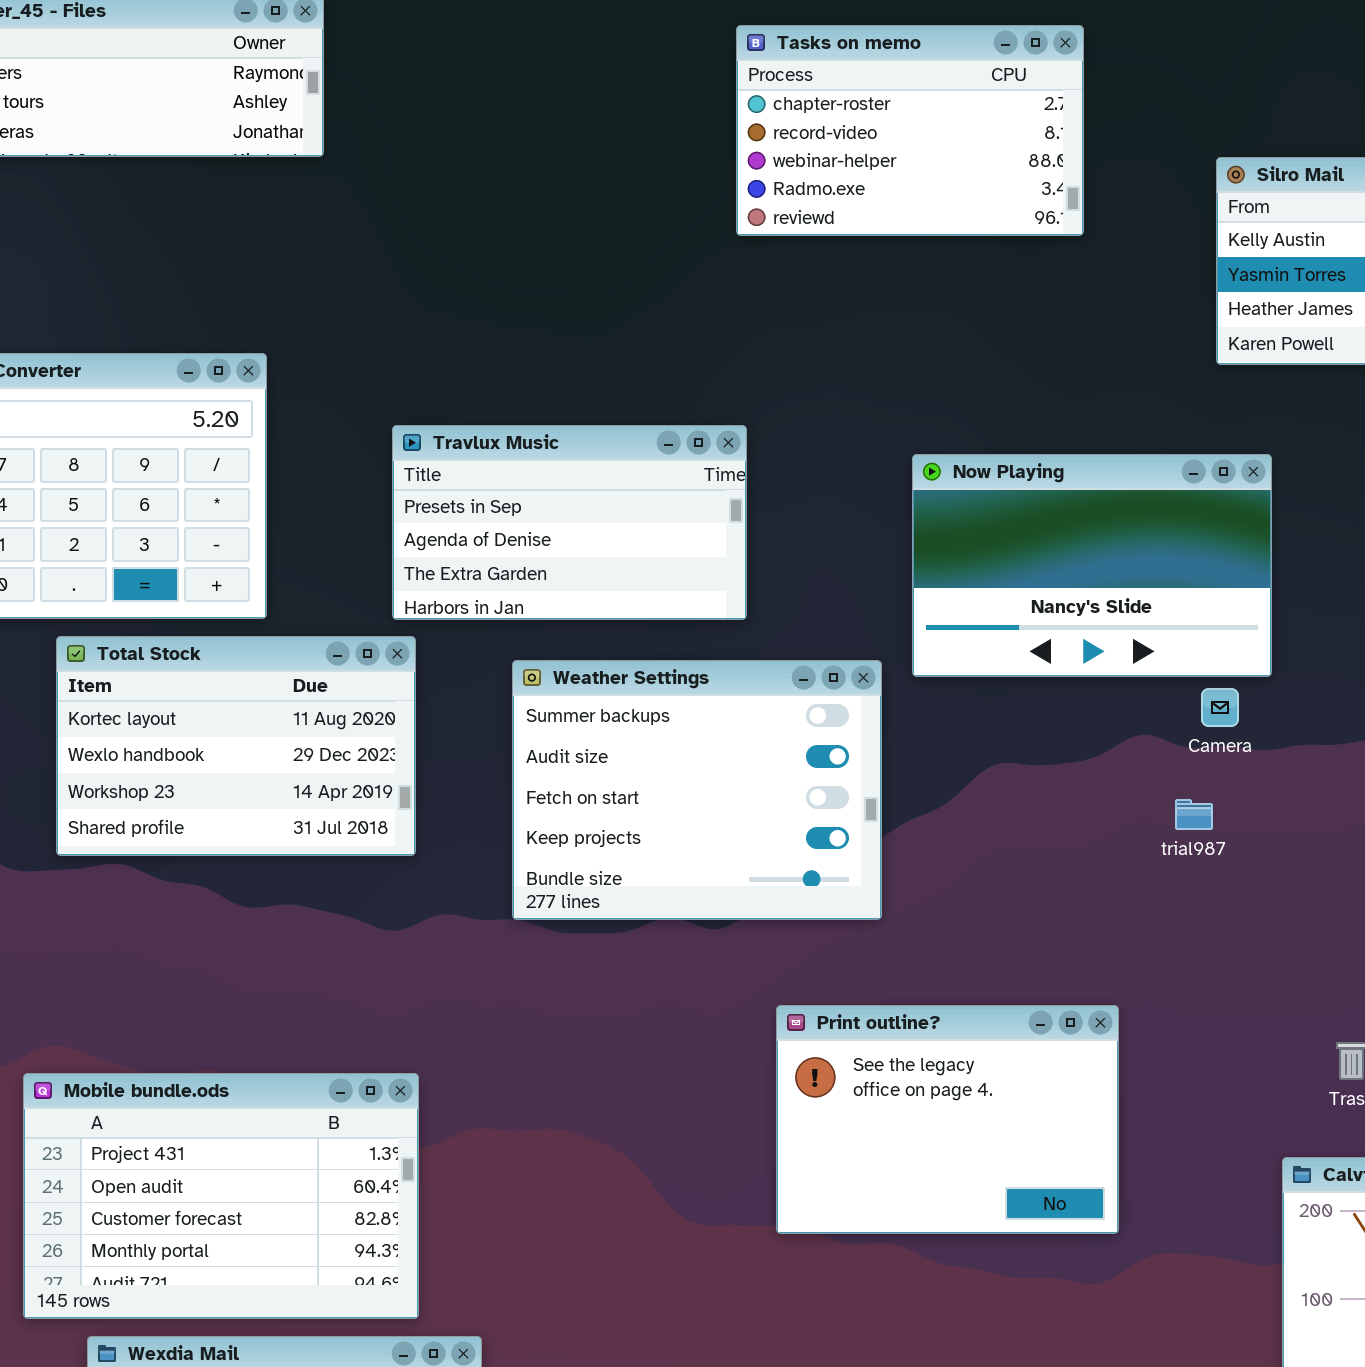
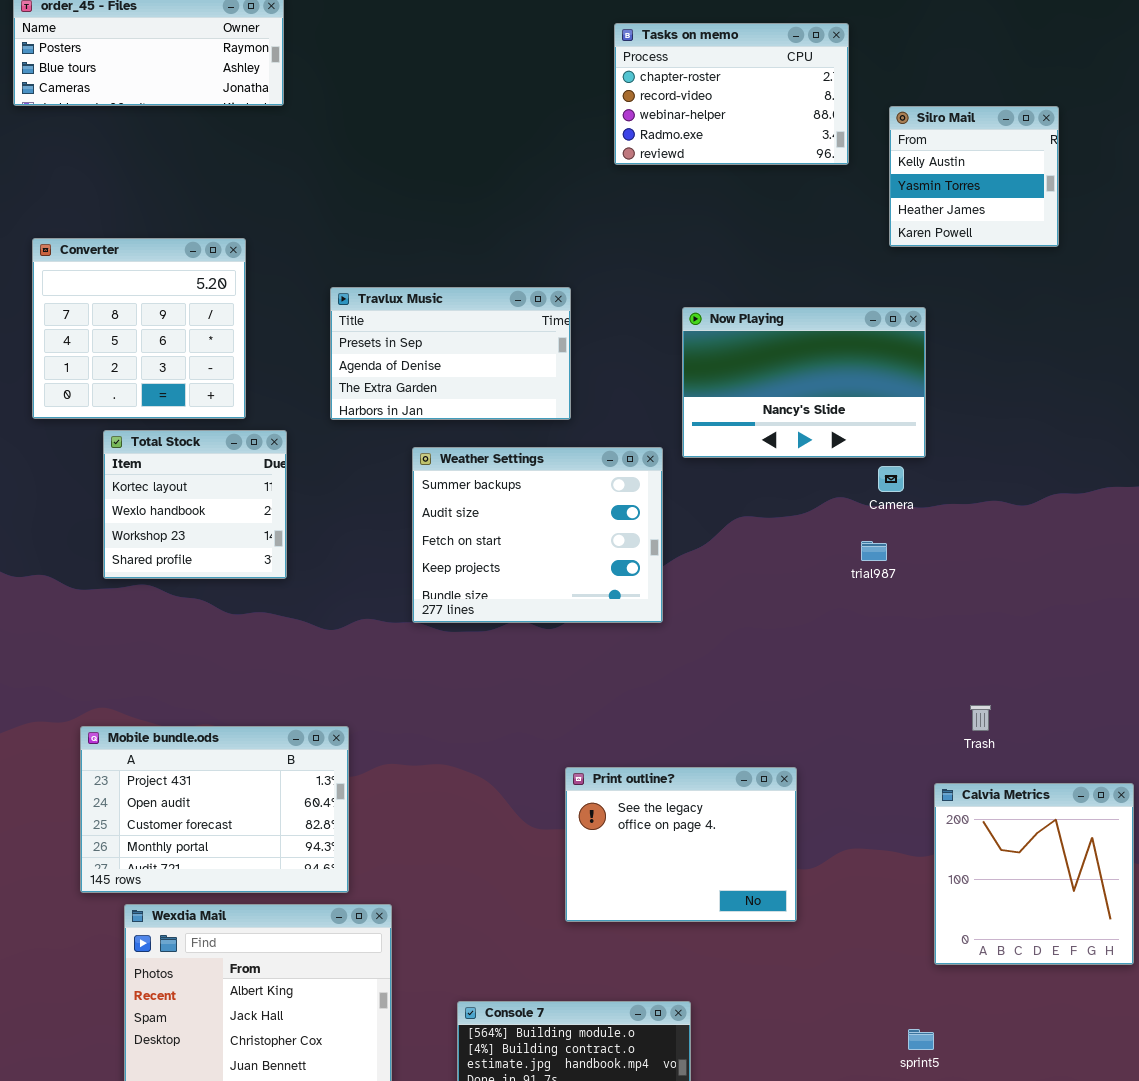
Tasks on memo: [736,25,1084,236] -> [614,23,849,165], moved
Total Stock: [56,636,416,856] -> [103,430,287,579], resized
Print outline?: [776,1005,1119,1234] -> [565,767,797,922], moved

